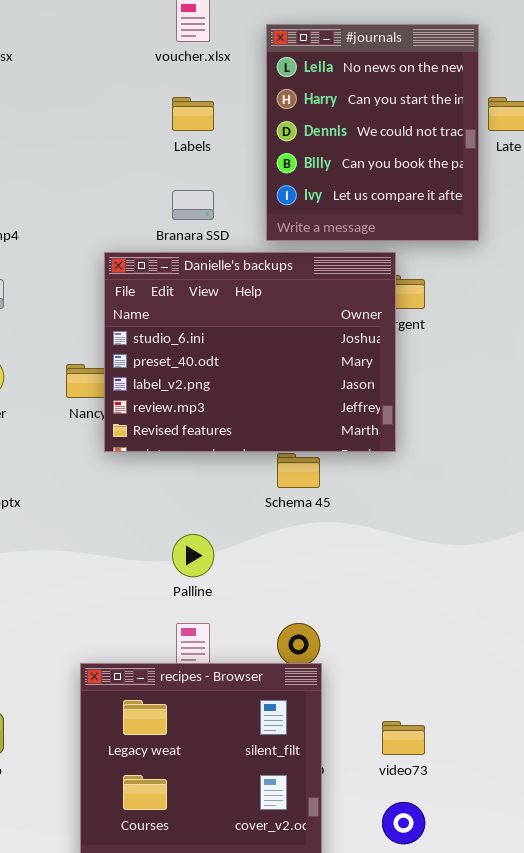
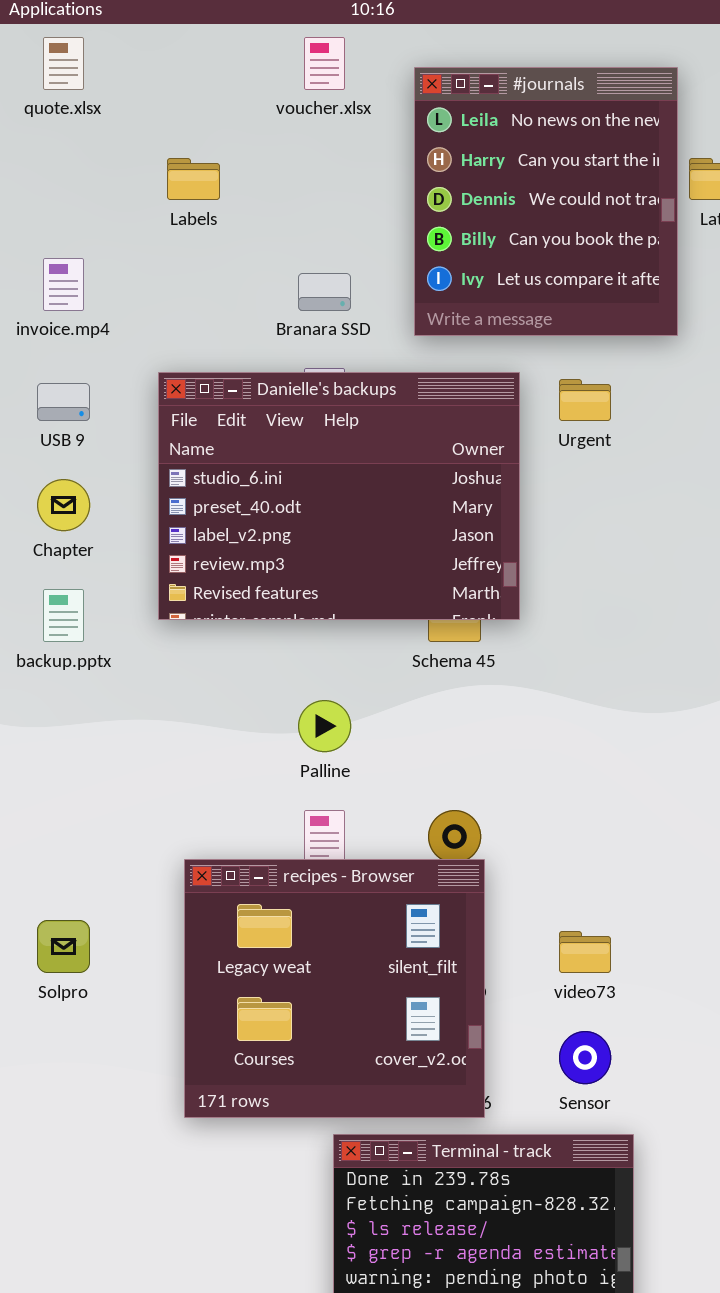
Labels: [172,97,214,131] -> [167,158,220,200], moved
Danielle's backups: [104,252,396,452] -> [158,372,520,620], moved

